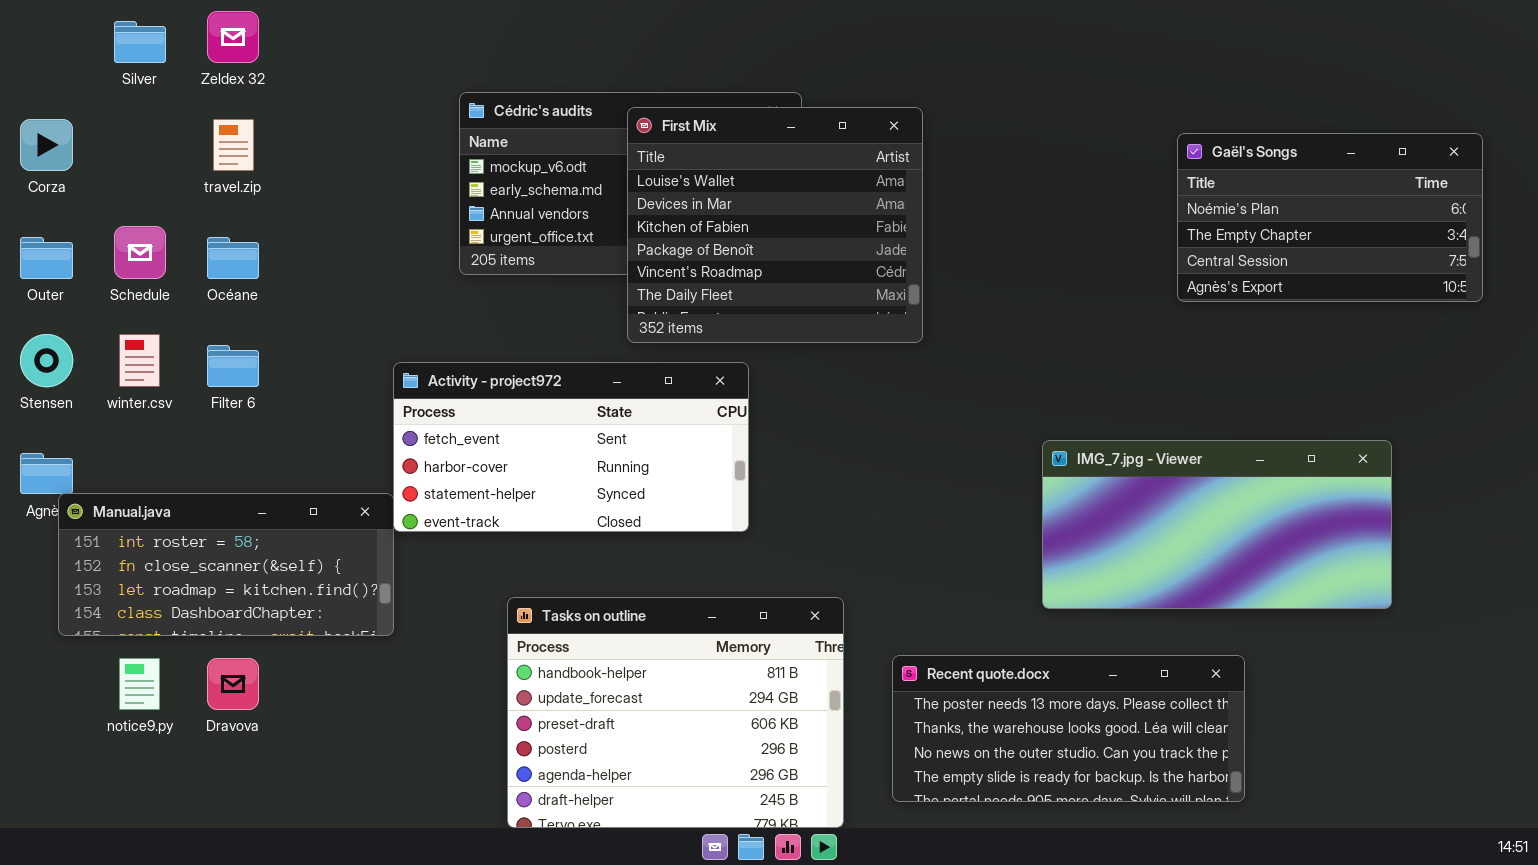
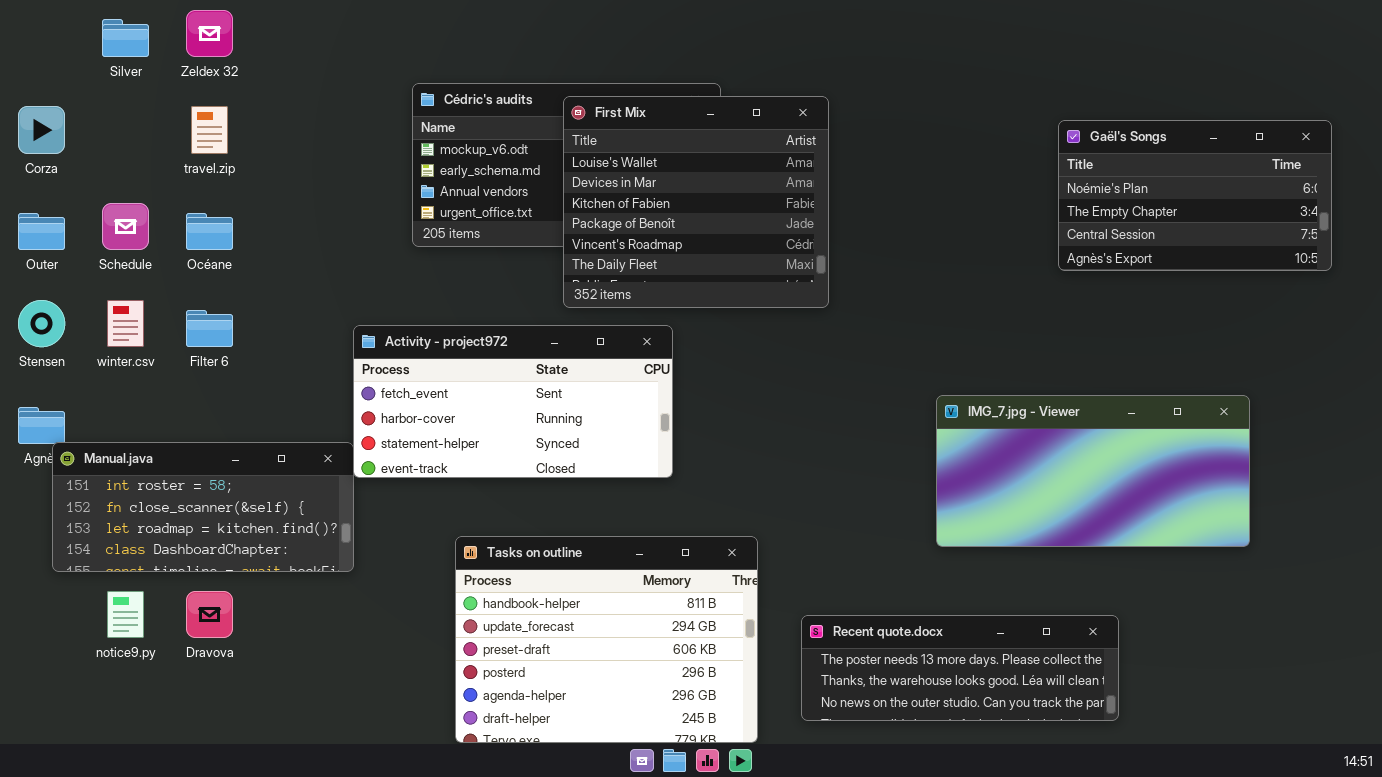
Recent quote.docx: [892,655,1245,802] -> [801,615,1119,721], resized

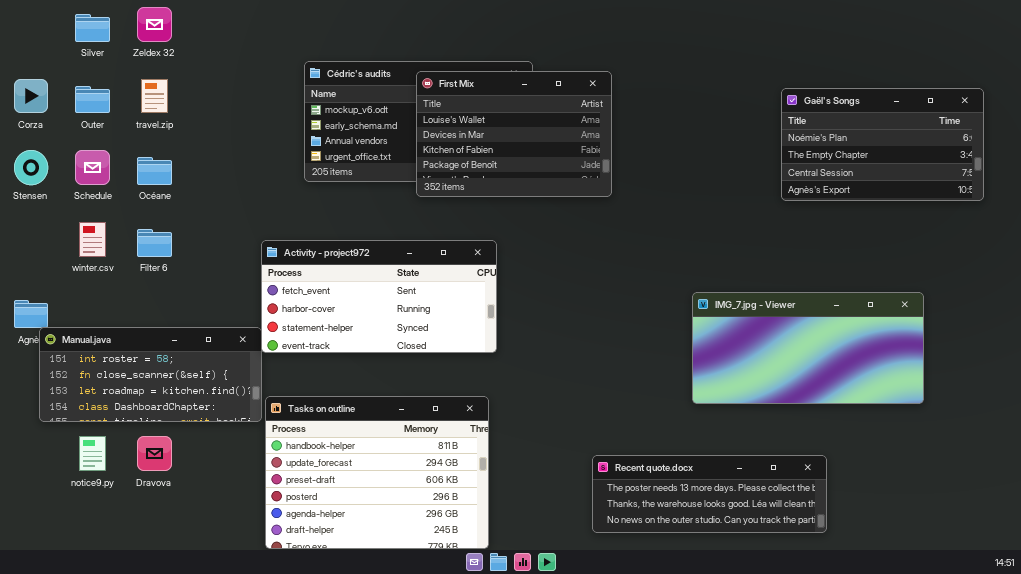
First Mix: [563,96,829,308] -> [416,71,612,197], resized
Outer: [18,213,65,250] -> [75,86,110,113], moved
Stensen: [18,300,65,347] -> [14,150,48,185], moved
Tasks on outline: [455,536,758,743] -> [265,396,489,549], moved

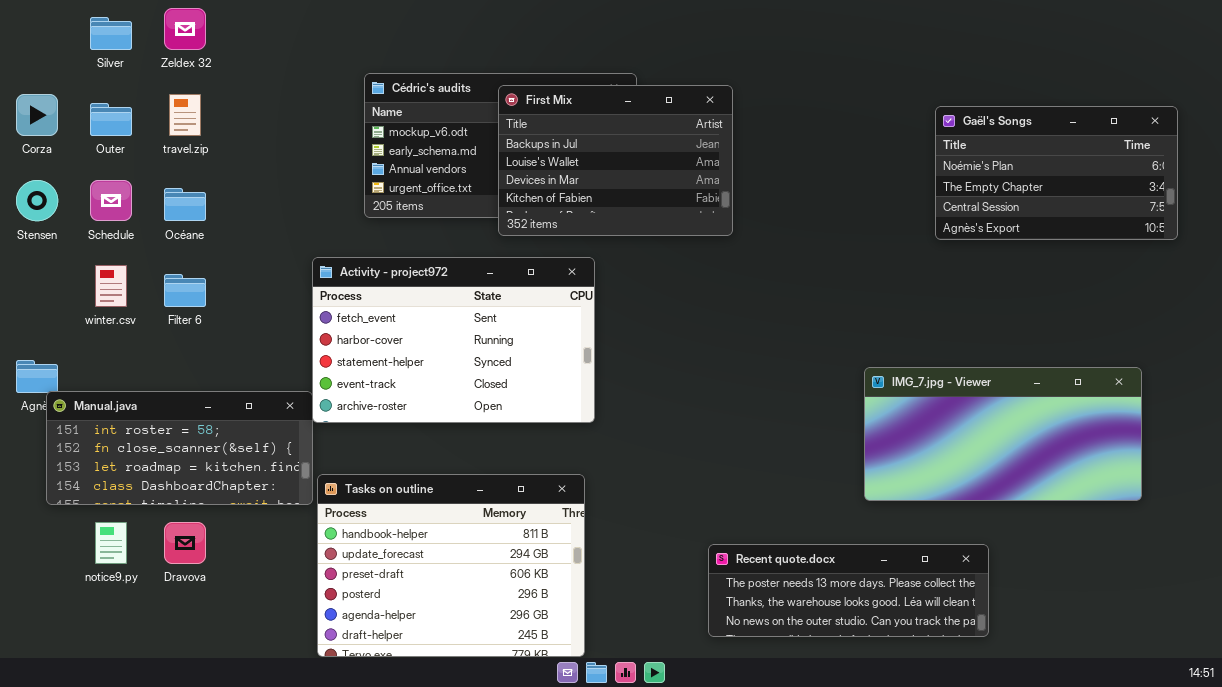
First Mix: [416,71,612,197] -> [498,85,733,236], scrolled up 1 row
Activity - project972: [261,240,497,353] -> [312,257,595,423], resized
IMG_7.jpg - Viewer: [692,292,924,404] -> [864,367,1142,501], moved

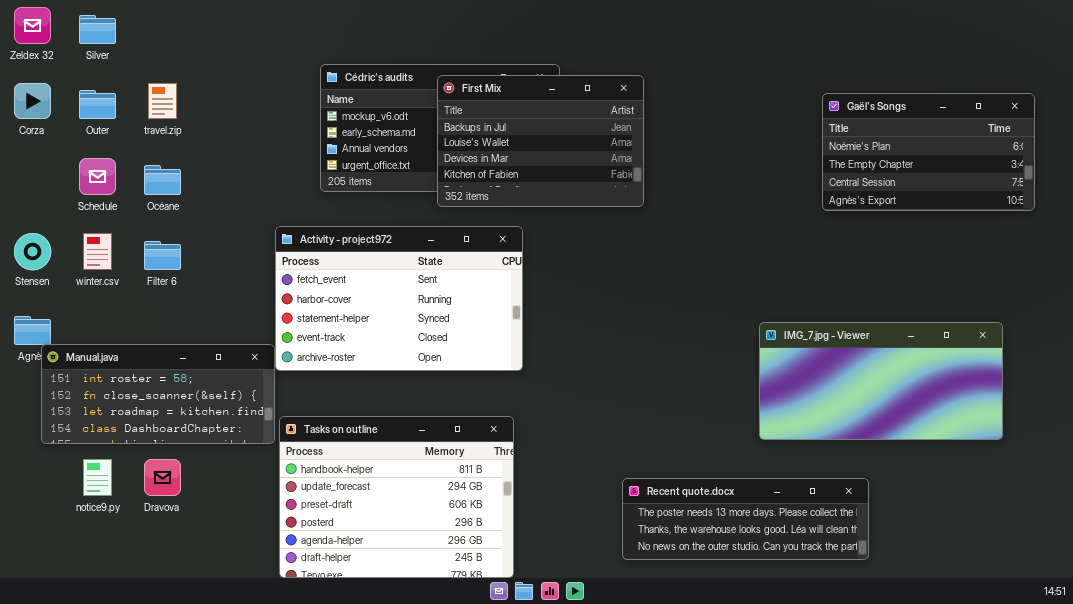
Zeldex 32: [164,8,206,50] -> [14,7,51,44], moved
Stensen: [16,180,58,221] -> [14,233,51,270], moved

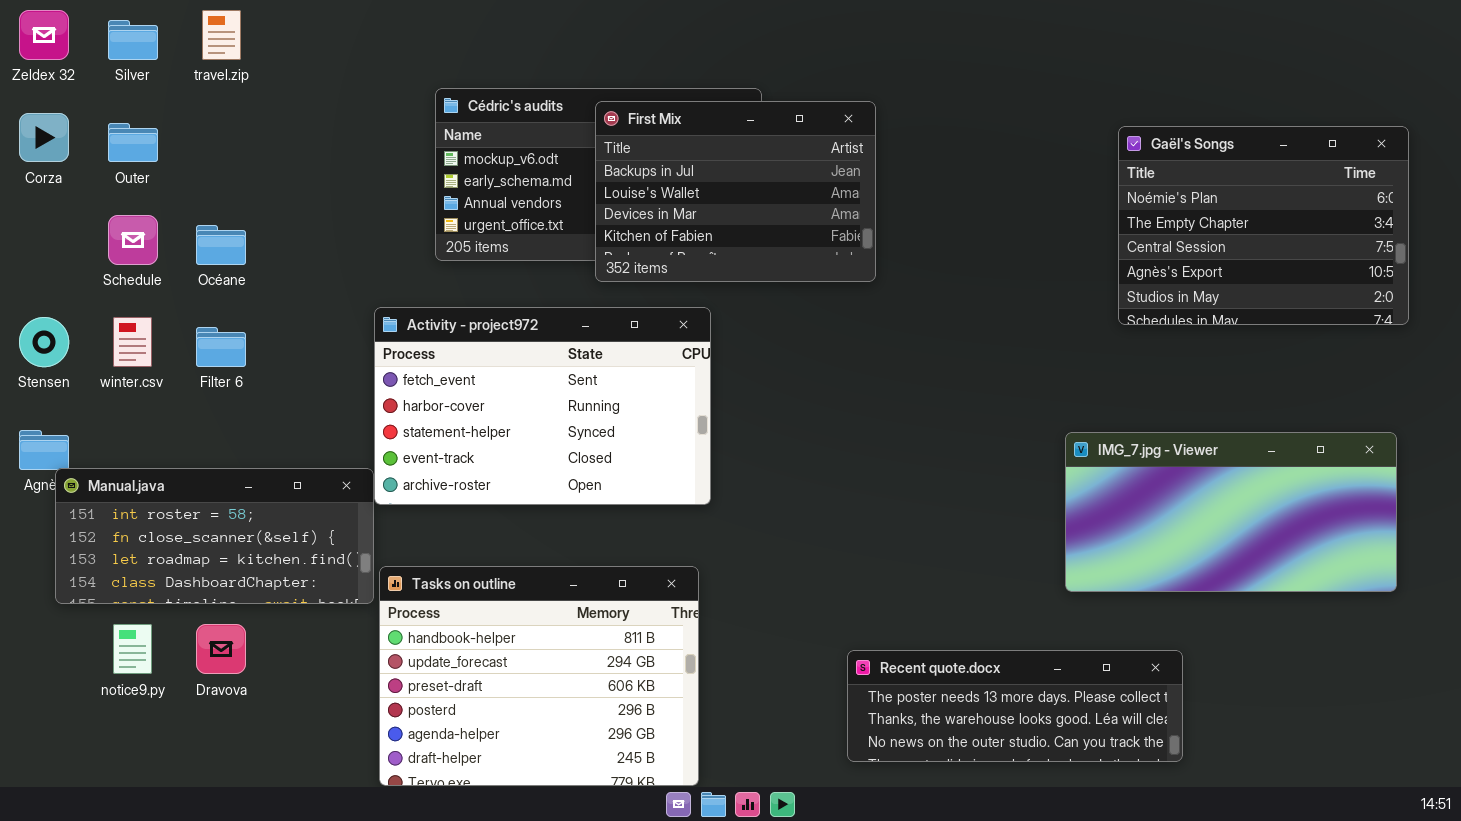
travel.zip: [148,83,177,119] -> [202,10,241,60], moved
Gaël's Songs: [822,93,1035,211] -> [1118,126,1409,325], resized
IMG_7.jpg - Viewer: [759,322,1003,440] -> [1065,432,1397,592], moved

